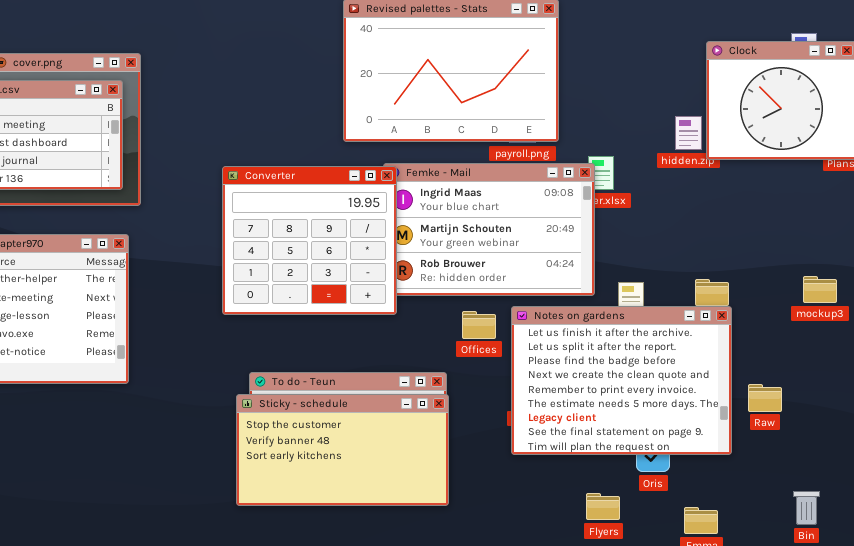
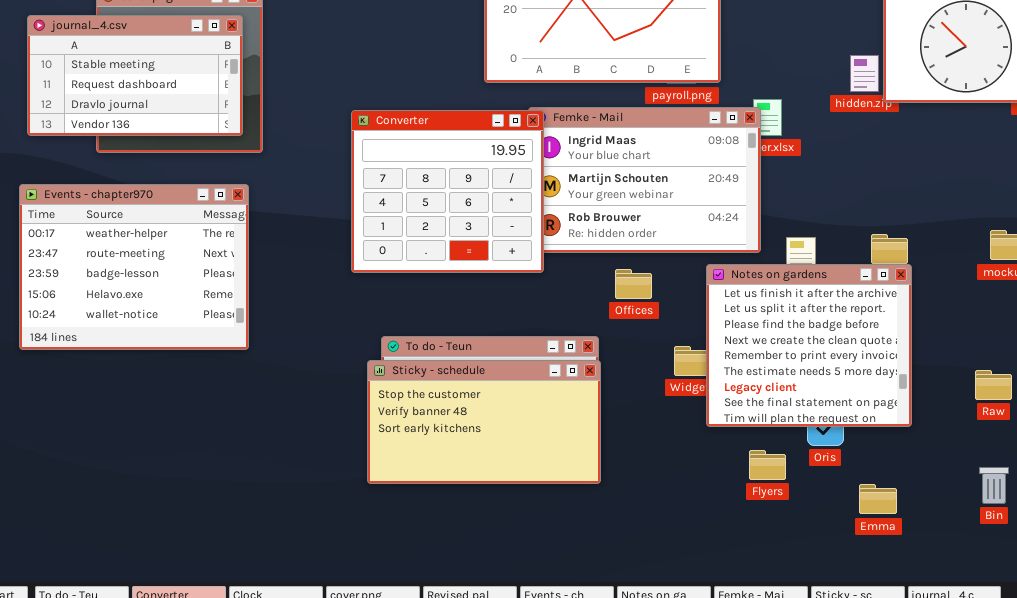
Notes on gardens: [511,306,732,455] -> [706,264,912,427], resized
Raw: [748,384,782,412] -> [975,370,1012,400], moved
Flyers: [586,493,620,520] -> [749,450,786,480], moved

